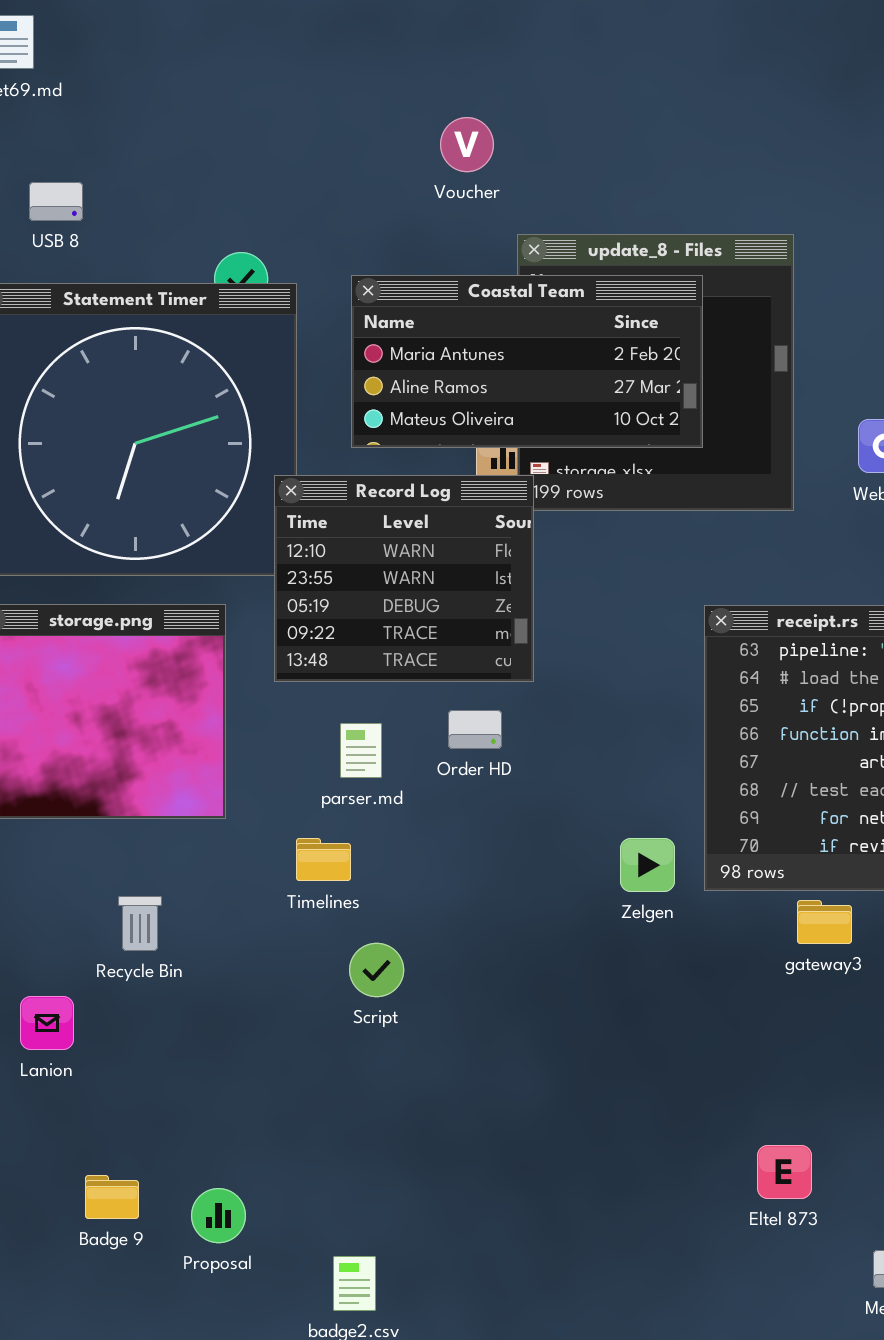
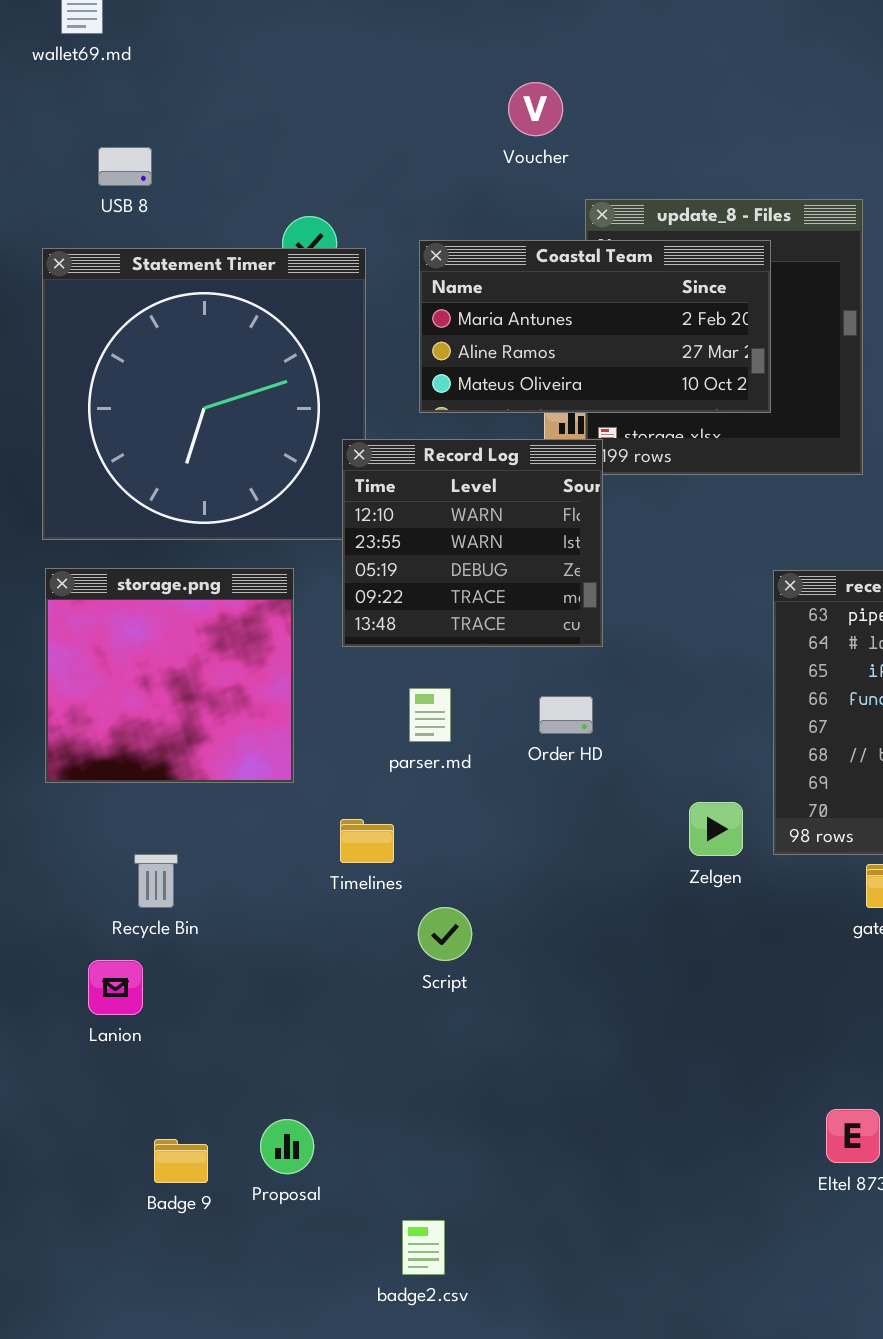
Order HD: [448,710,502,749] -> [539,696,593,734], moved
Timelines: [296,838,351,881] -> [340,819,394,863], moved
Recycle Bin: [118,896,162,951] -> [134,854,178,908], moved
Proposal: [191,1188,246,1243] -> [260,1119,314,1174], moved

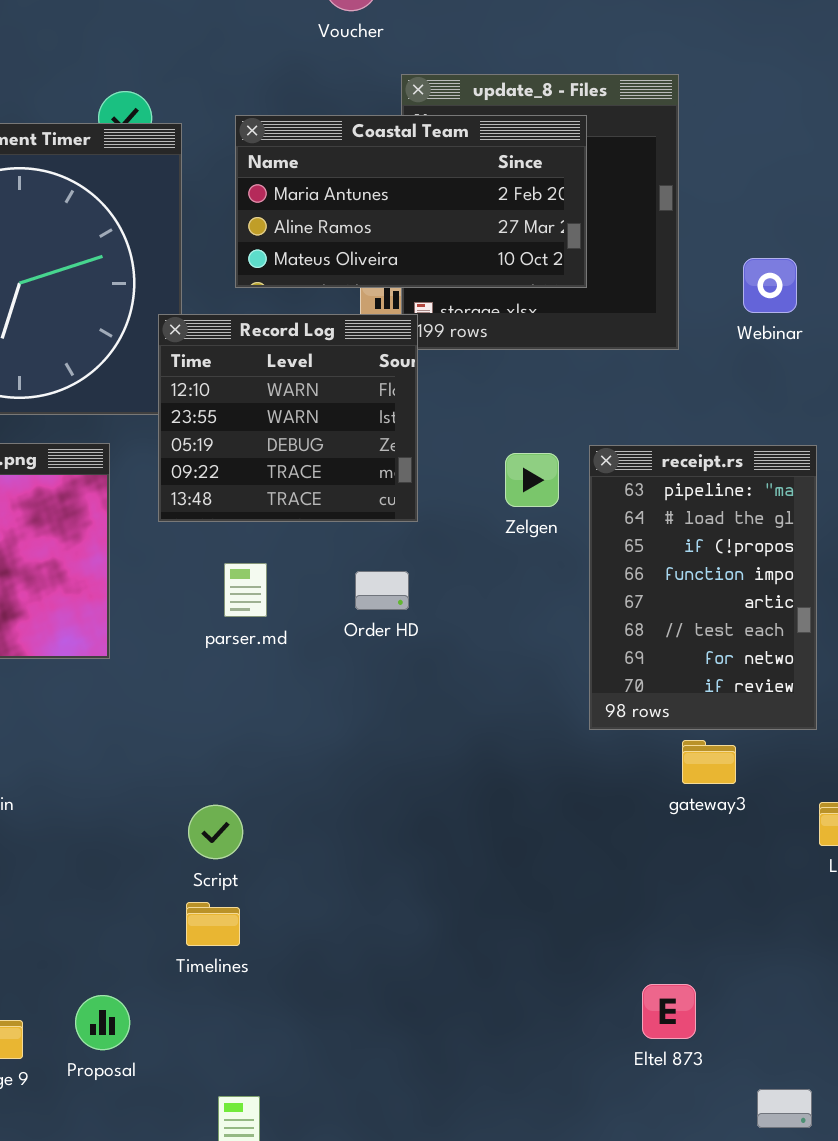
Zelgen: [689,802,743,856] -> [505,453,559,507], moved
Timelines: [340,819,394,863] -> [186,902,240,946], moved
Script: [418,907,472,961] -> [188,805,243,859], moved

